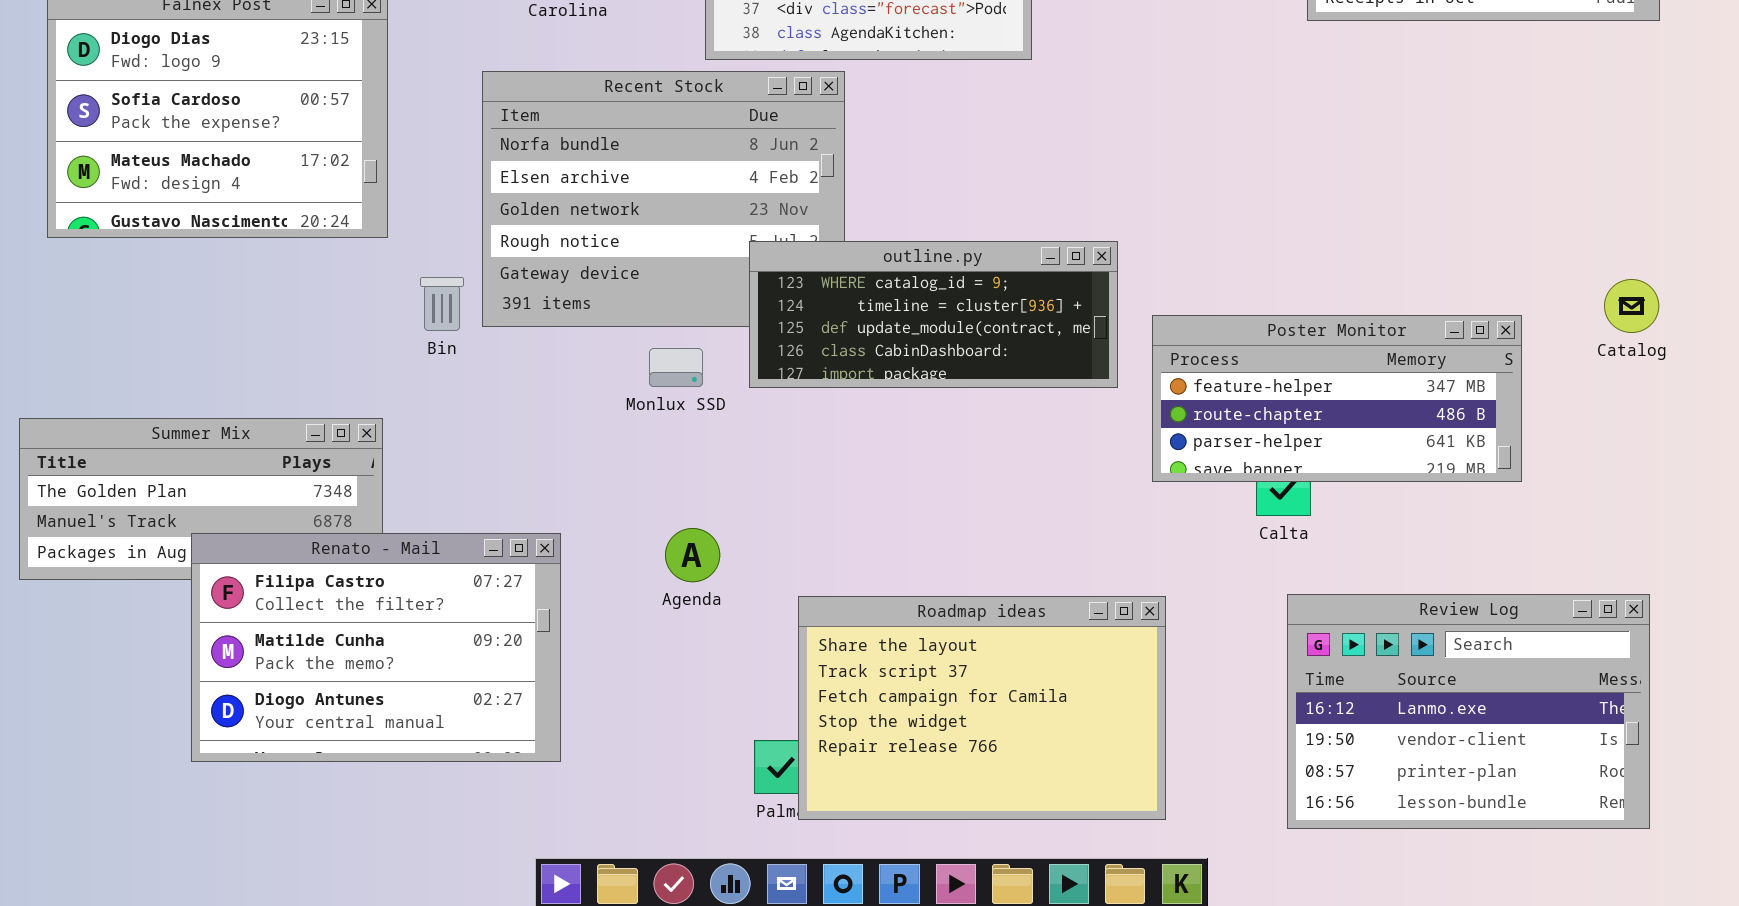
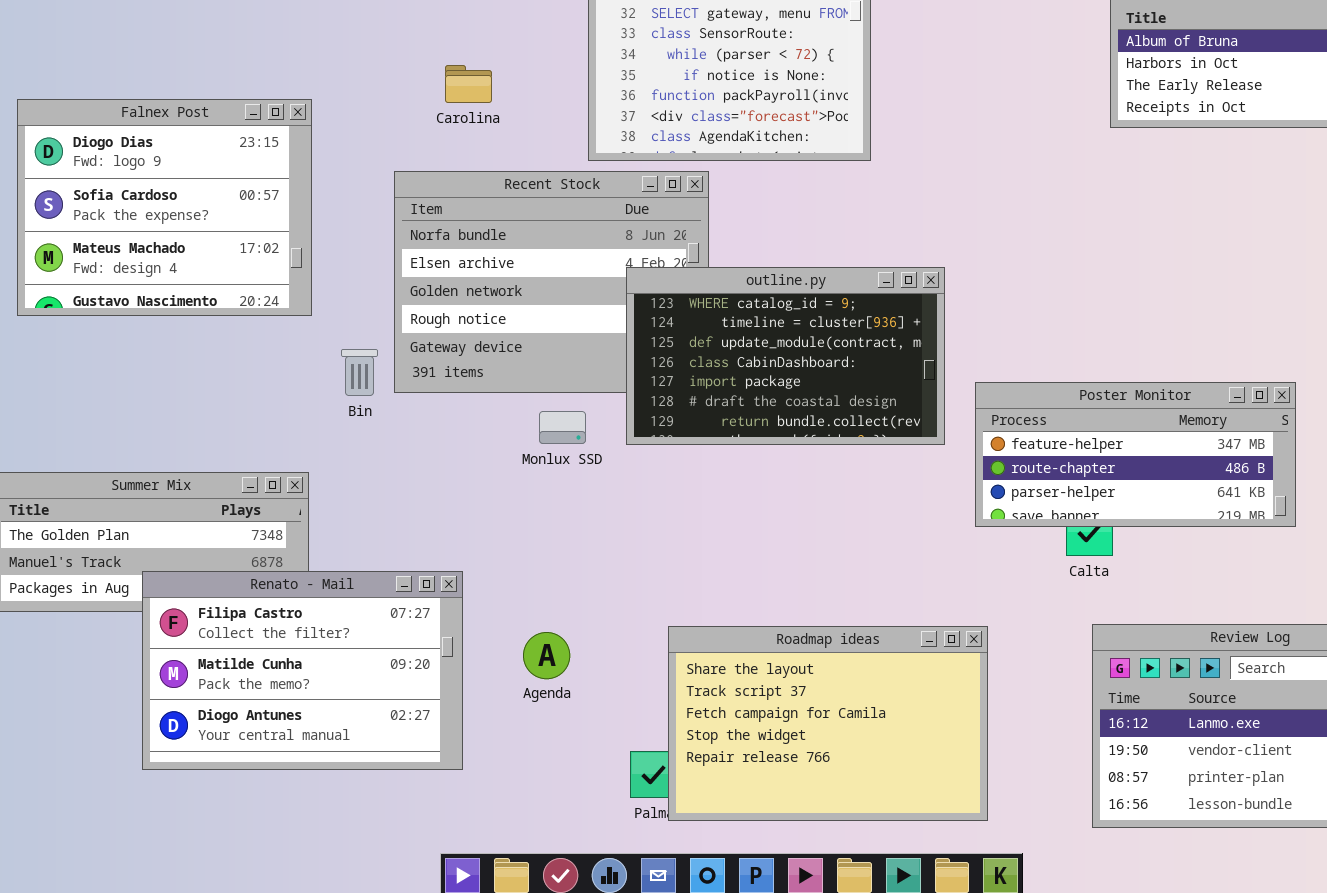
outline.py: [749,241,1118,388] -> [626,267,945,445], resized
Agenda: [665,528,720,582] -> [523,632,570,679], moved

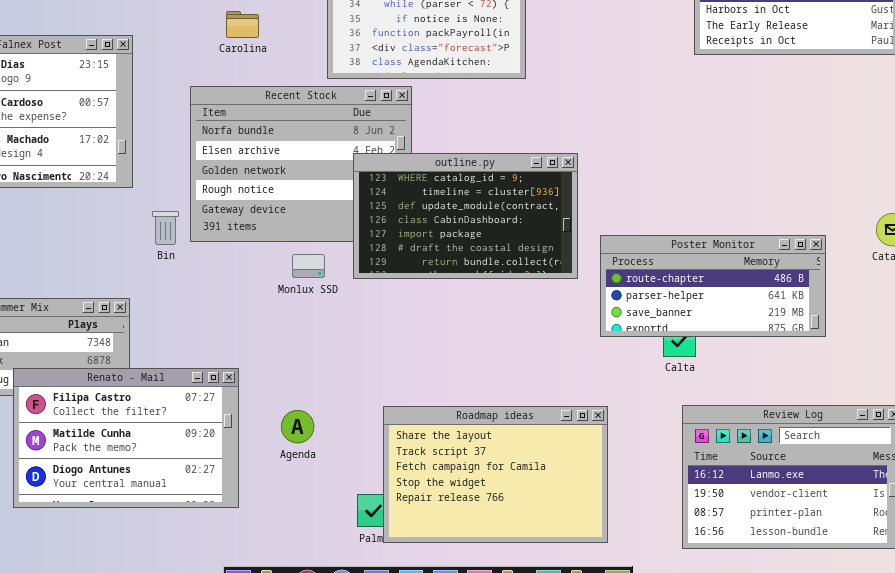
Poster Monitor: [975,382,1296,527] -> [600,235,826,337], scrolled down 1 row

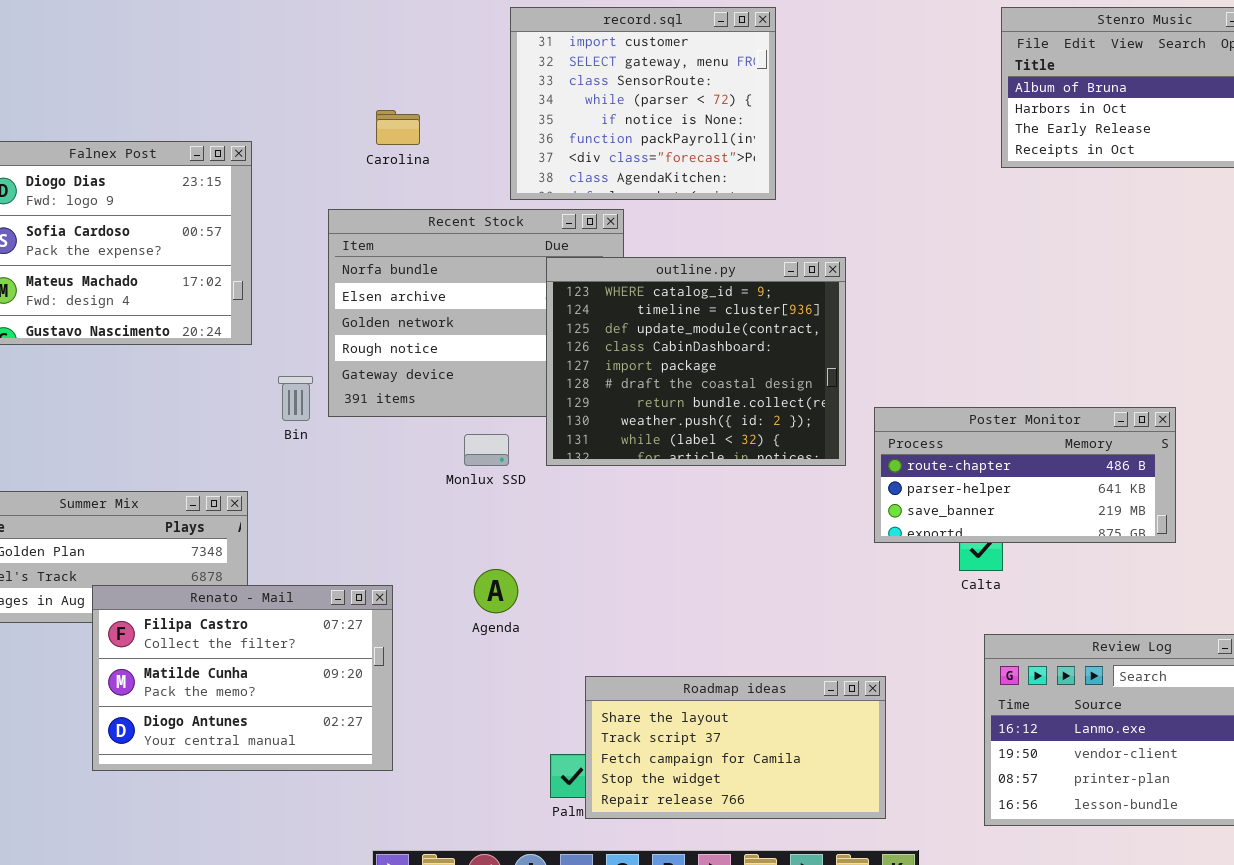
outline.py: [353,153,578,279] -> [546,257,846,466], resized
Roadmap ideas: [383,406,608,543] -> [585,676,886,819], resized
Agenda: [281,410,314,443] -> [474,569,518,613], moved

